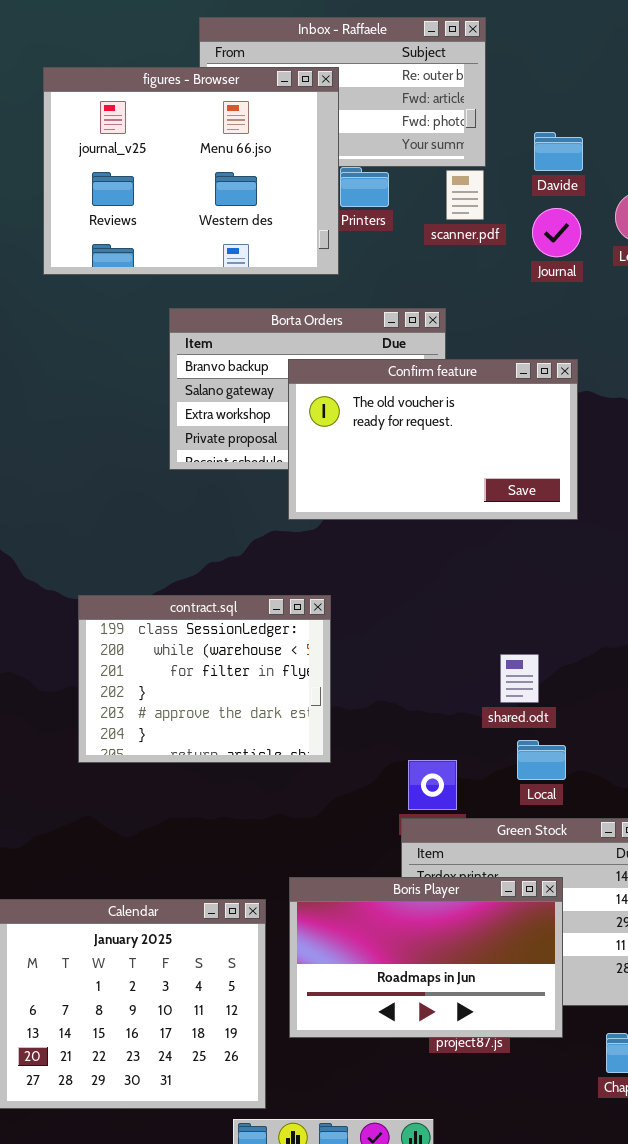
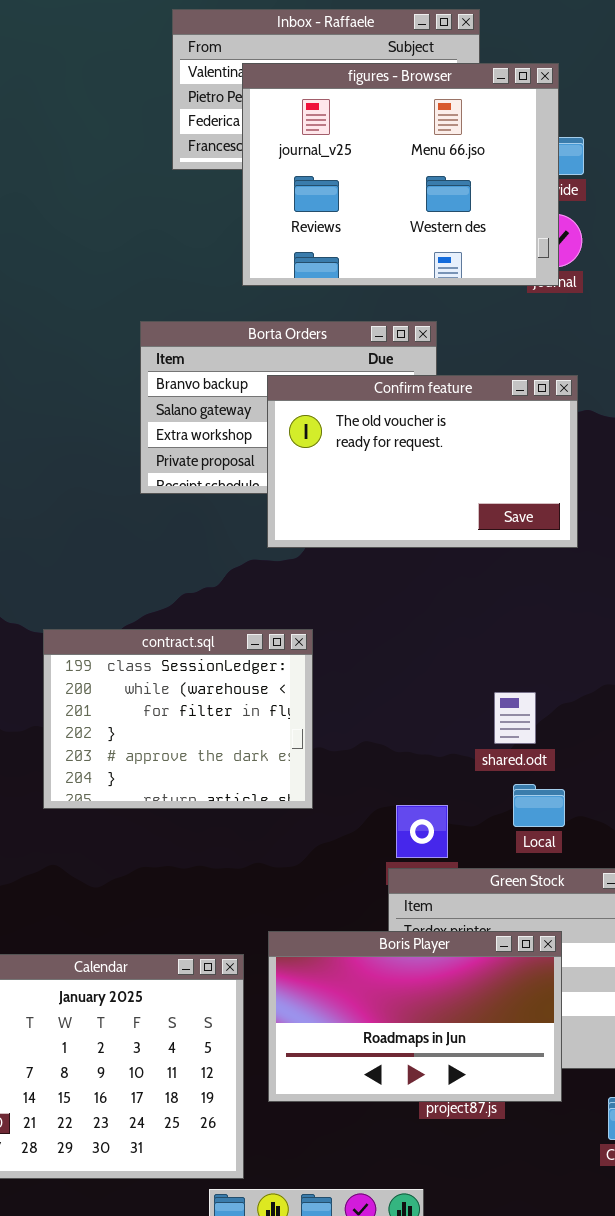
figures - Browser: [43,67,339,275] -> [242,63,559,286], moved

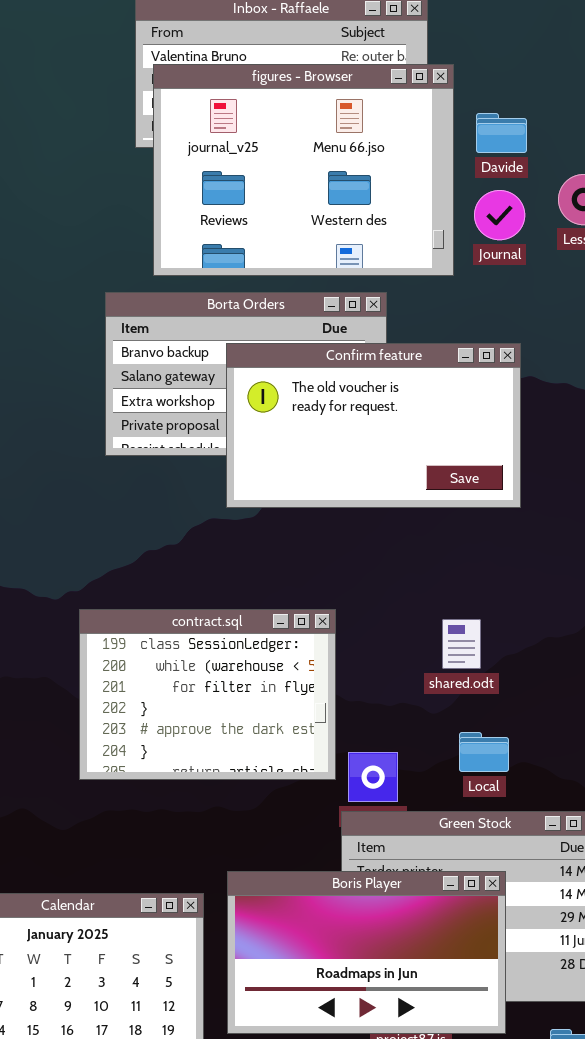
figures - Browser: [242,63,559,286] -> [153,64,454,276], moved
contract.sql: [43,629,313,809] -> [79,609,336,780], moved
shared.odt: [494,692,536,744] -> [442,619,481,669], moved

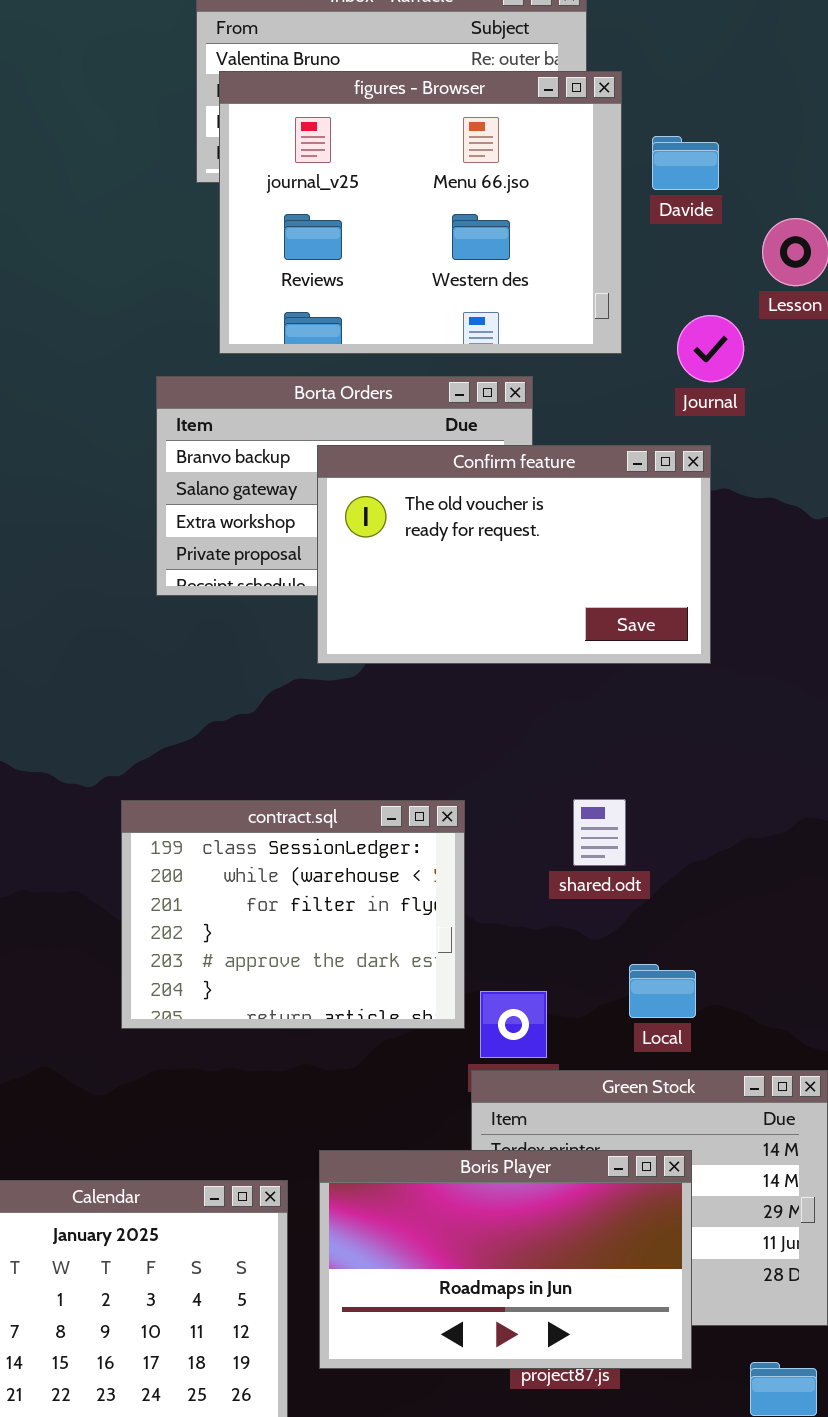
Journal: [474,190,525,240] -> [677,315,744,382], moved
shared.odt: [442,619,481,669] -> [573,799,626,866], moved

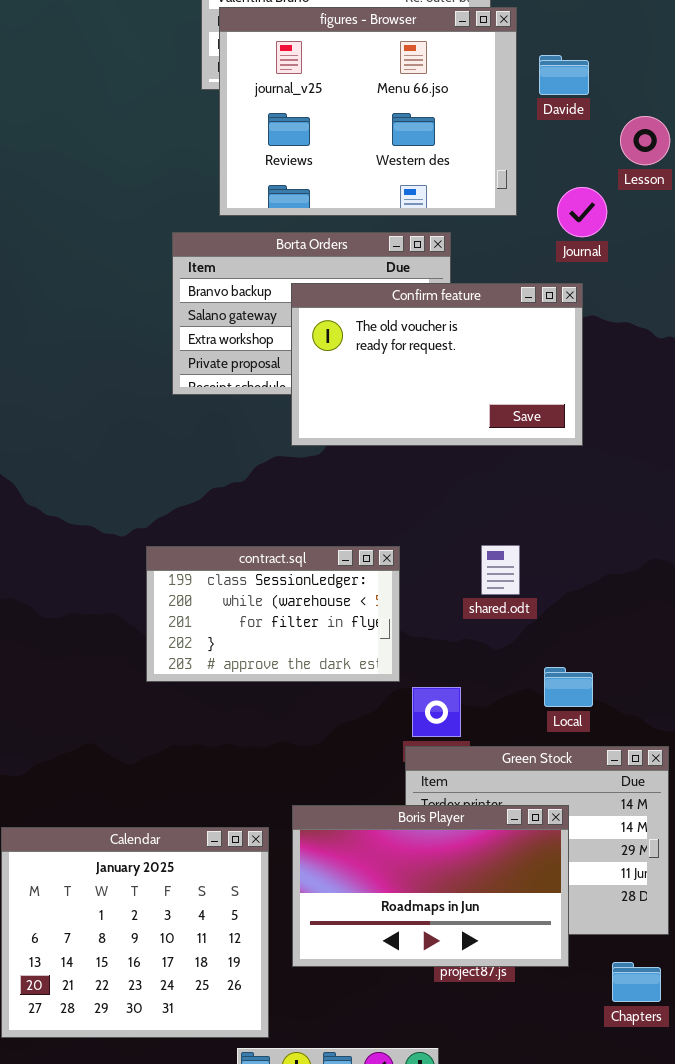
contract.sql: [121,800,465,1029] -> [146,546,400,682], resized
Local: [629,964,696,1018] -> [544,667,593,707], moved

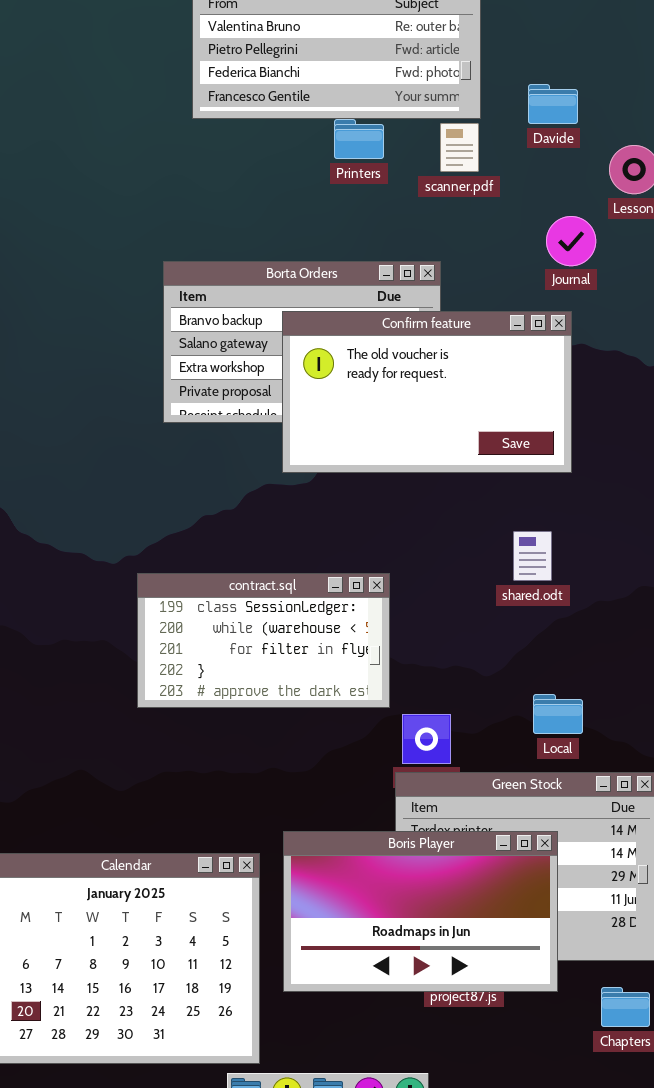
figures - Browser: [219,7,517,216] -> none, closed
shared.odt: [481,545,520,595] -> [513,531,552,581], moved

